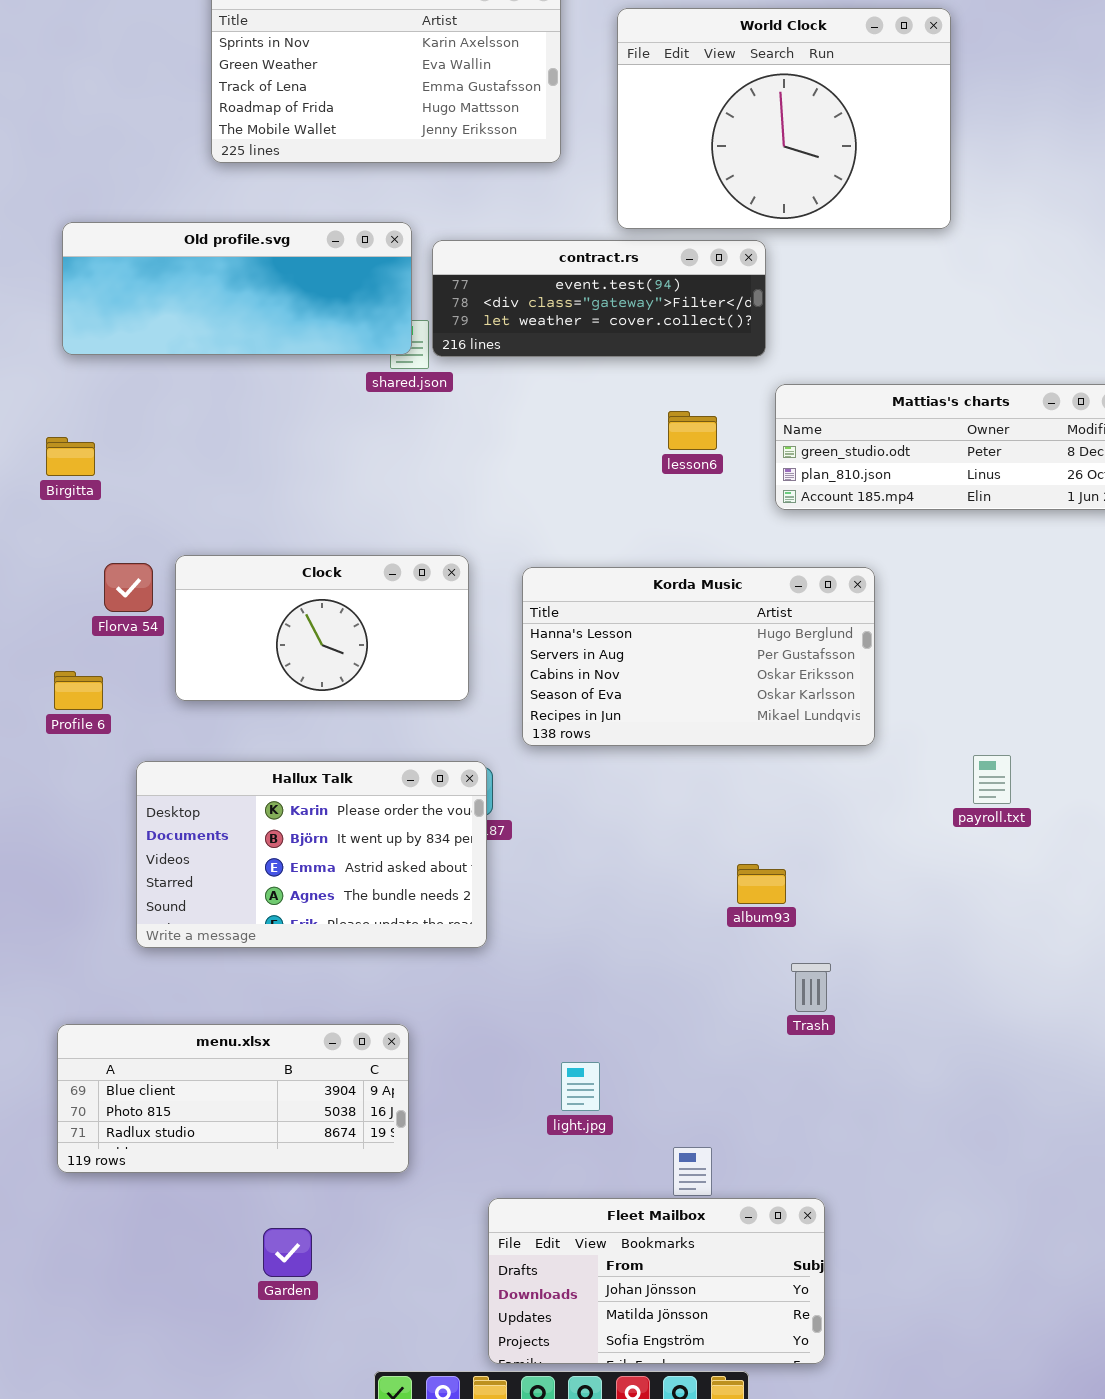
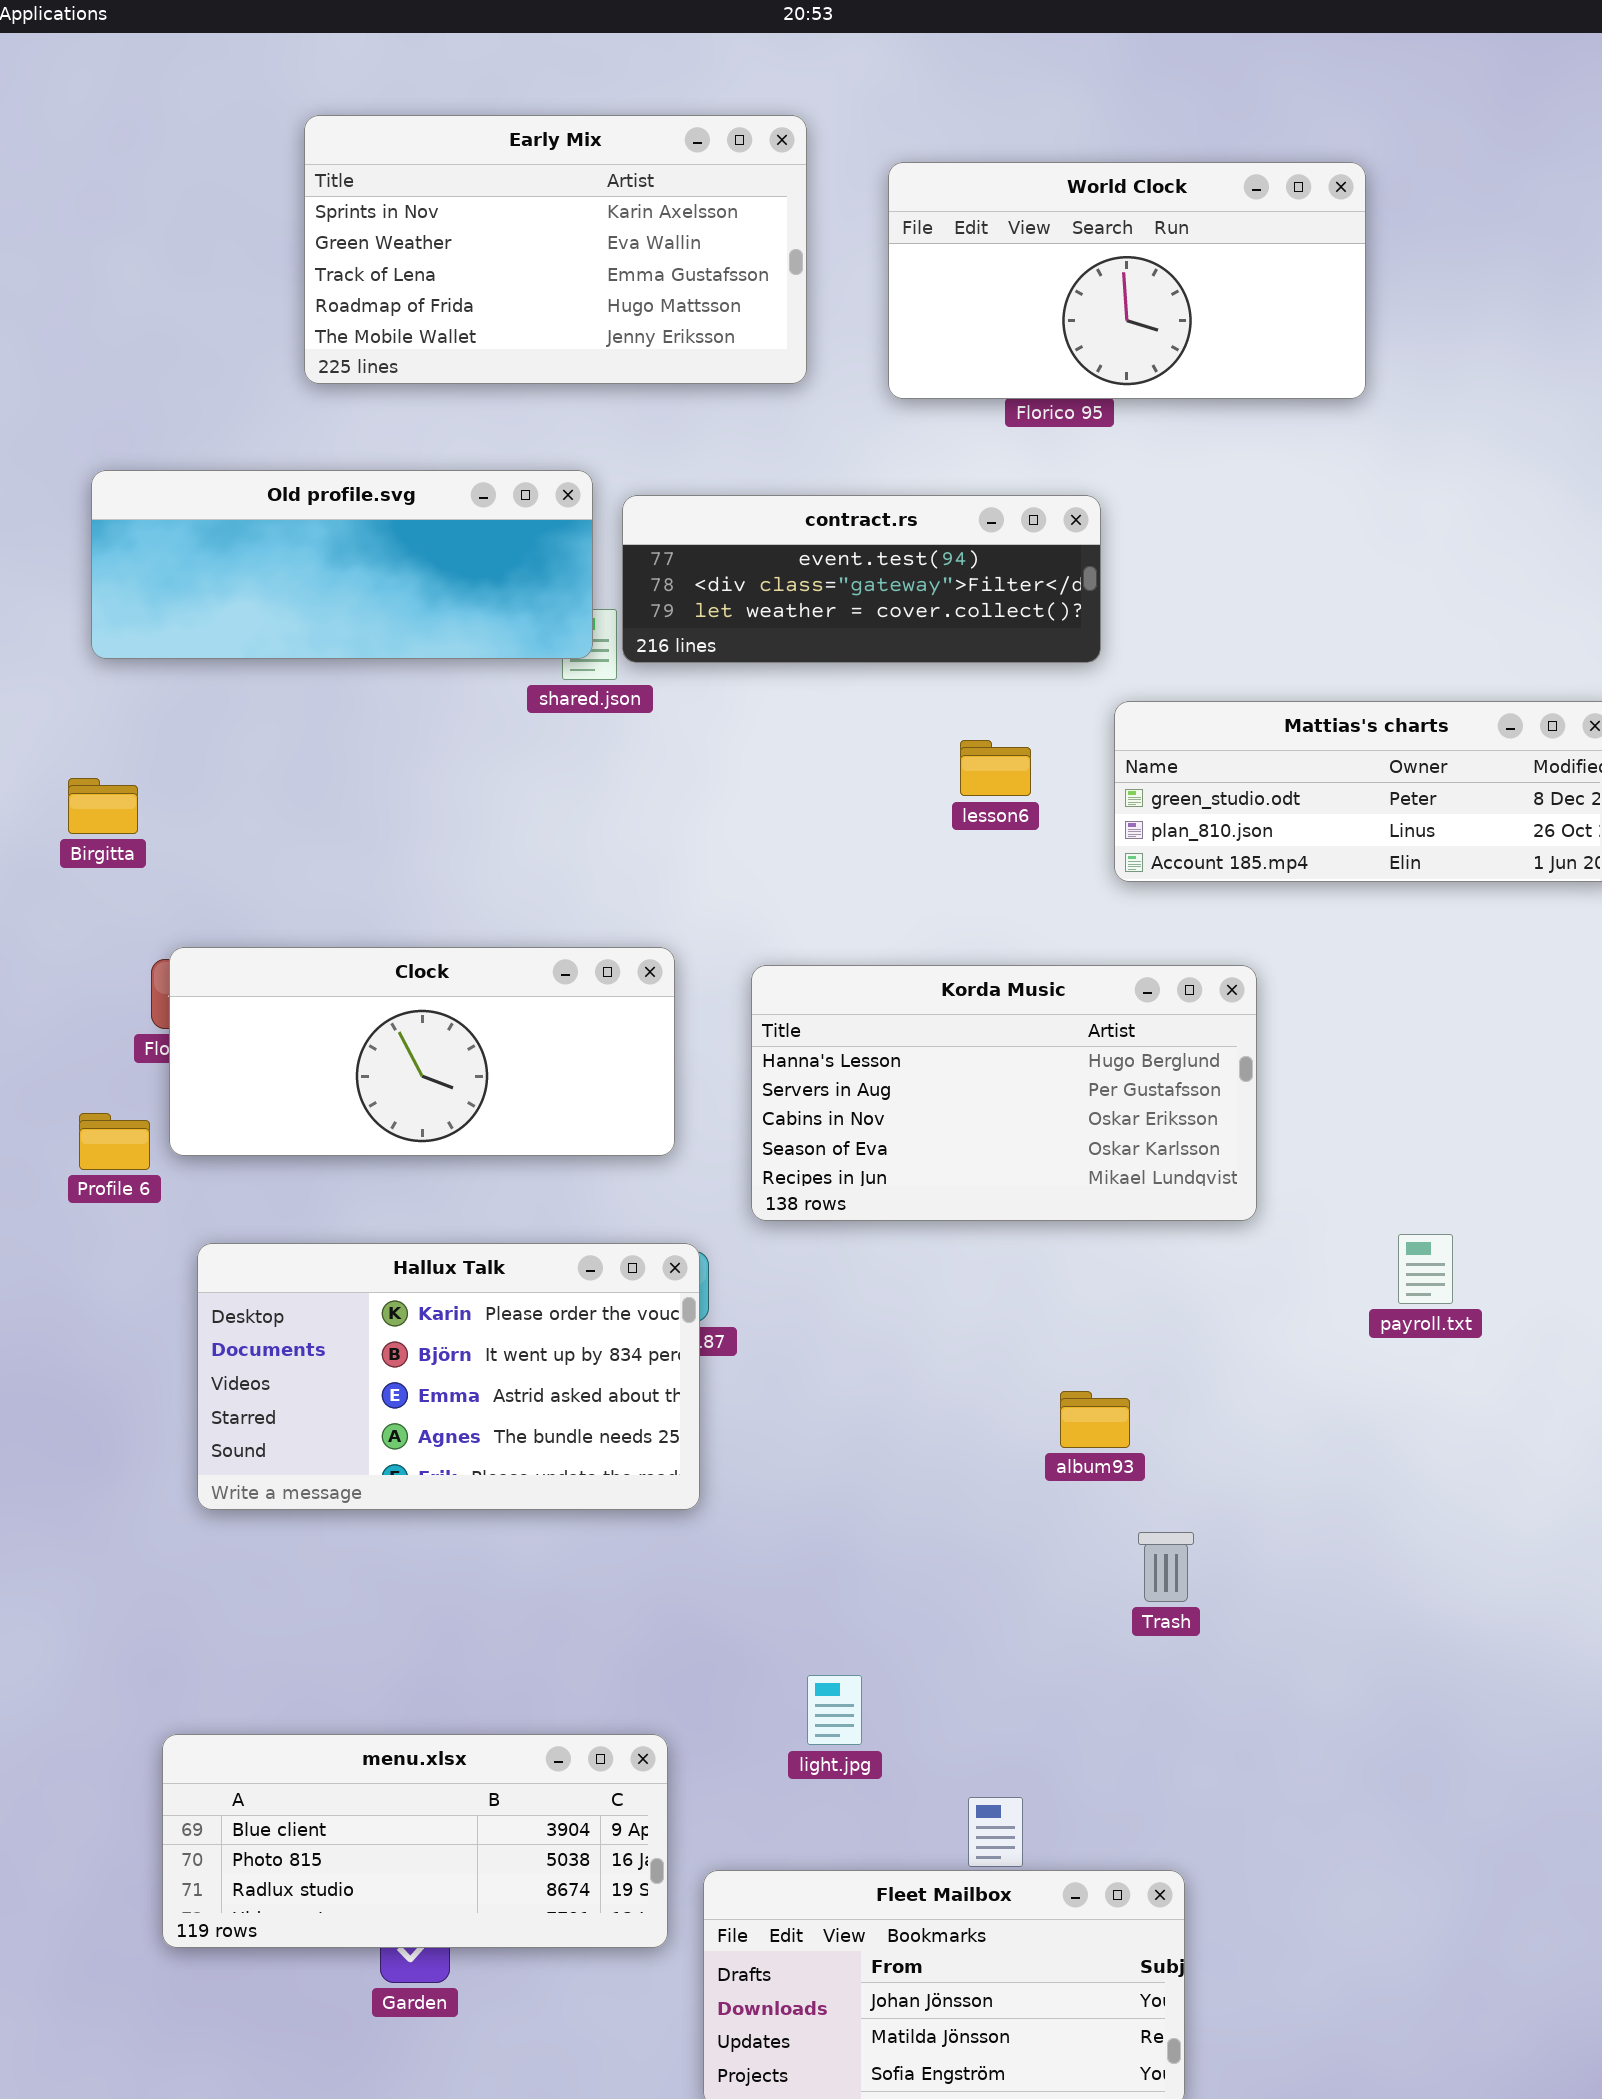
World Clock: [617,8,951,229] -> [888,162,1366,399], resized
Clock: [175,555,469,701] -> [169,947,675,1156], resized
menu.xlsx: [57,1024,409,1173] -> [162,1734,668,1948], moved

